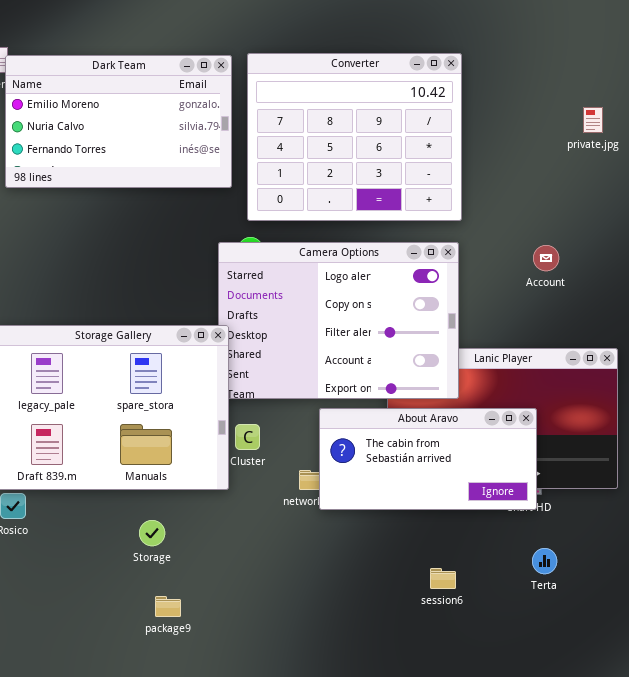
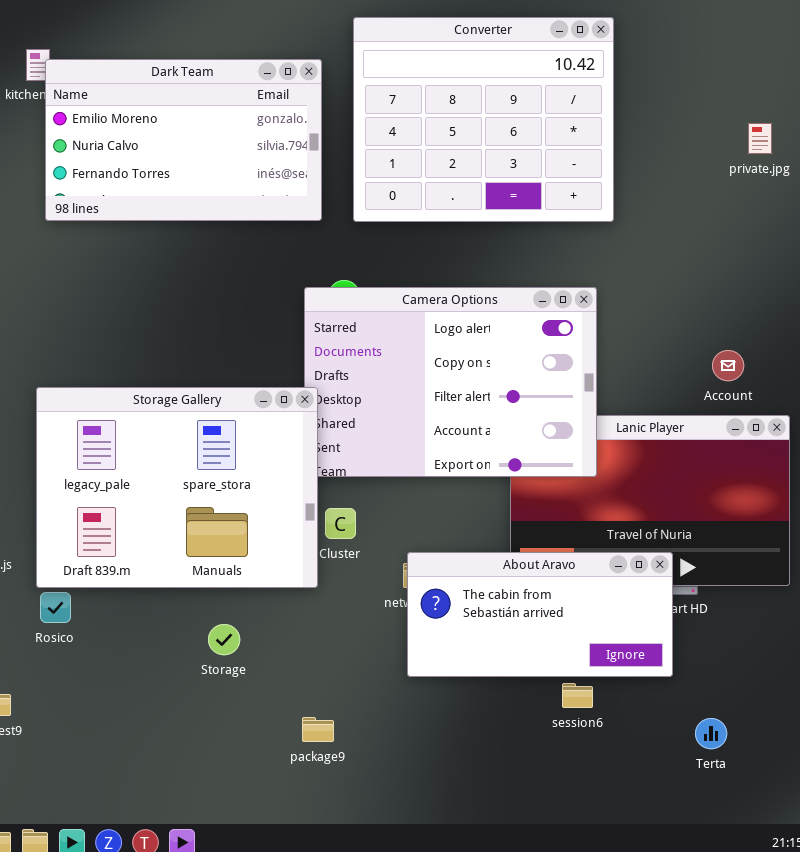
Converter: [247,53,462,221] -> [353,17,614,222], moved
Account: [533,245,559,271] -> [712,350,744,381], moved
About Aravo: [319,408,537,510] -> [407,552,673,677], moved
Terta: [532,548,557,574] -> [695,718,727,749], moved
package9: [155,596,181,617] -> [302,717,334,742], moved

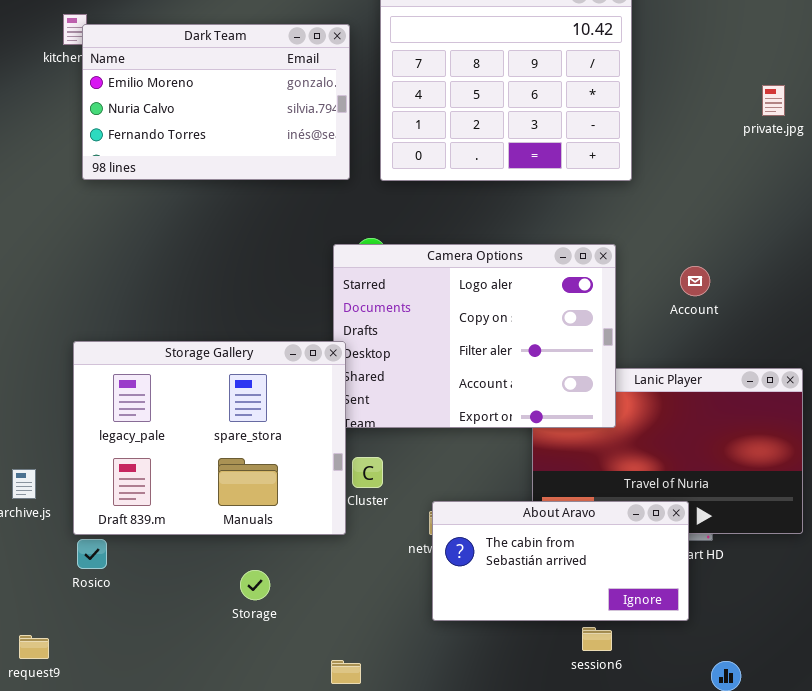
Account: [712,350,744,381] -> [680,266,710,296], moved

